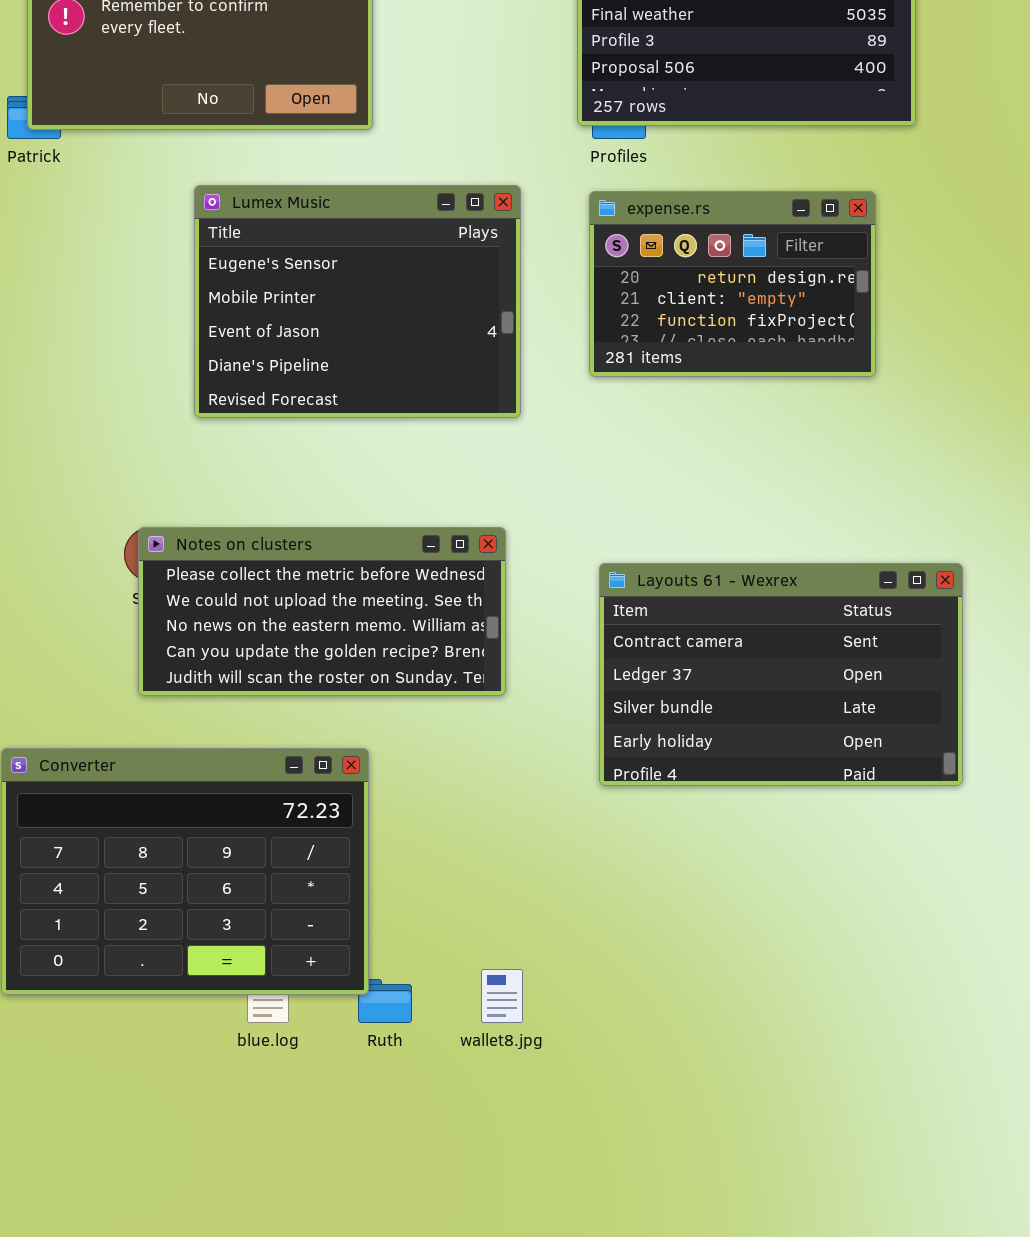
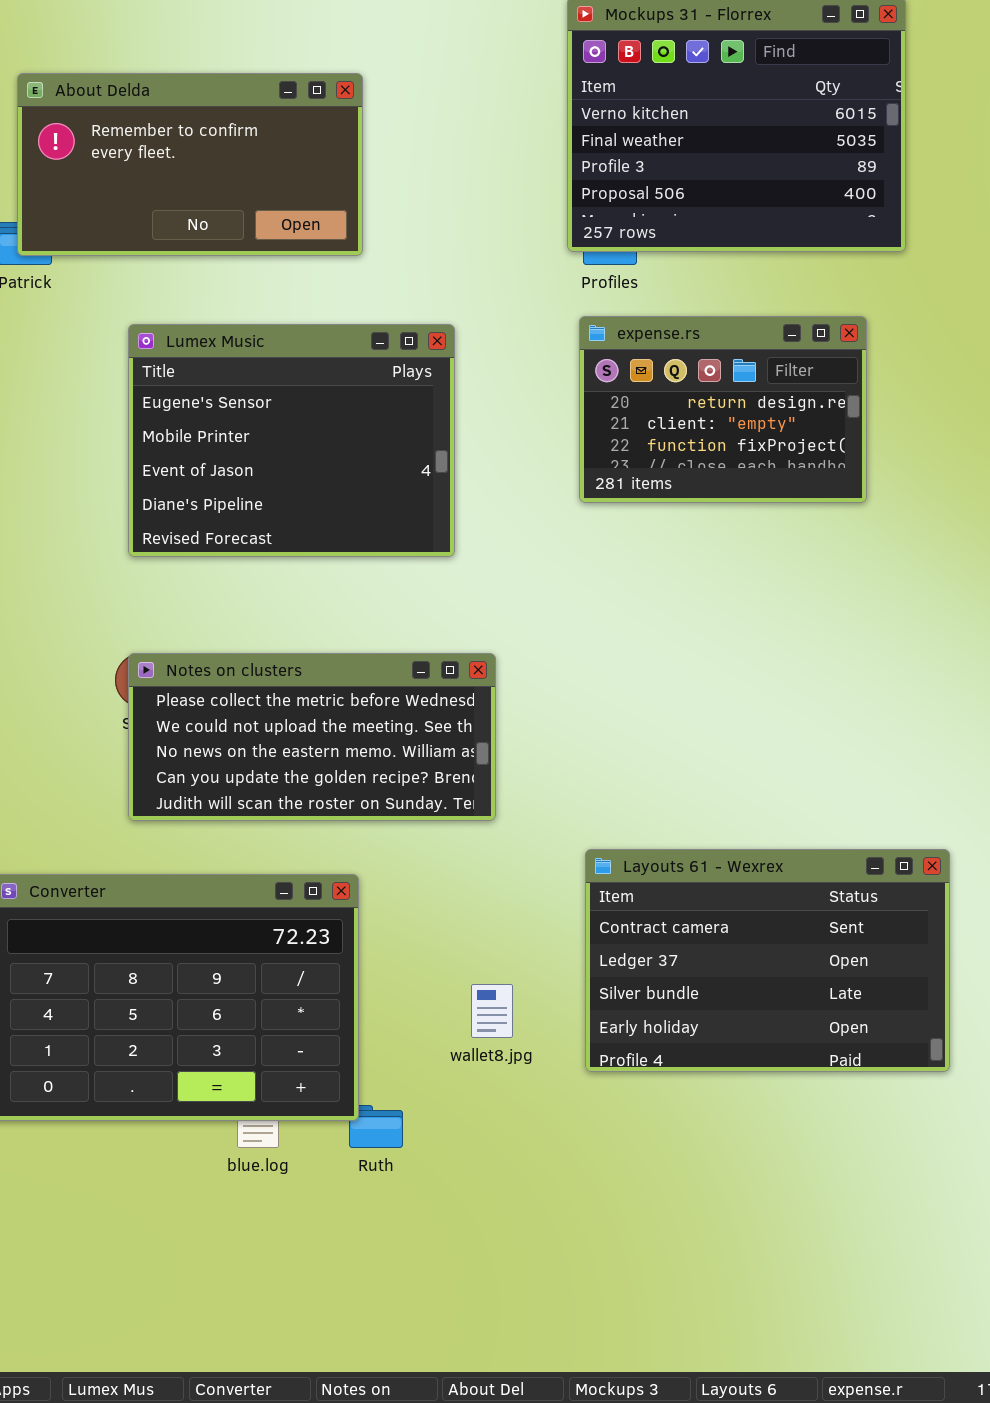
Lumex Music: [194,185,521,418] -> [128,324,455,557], moved
Layouts 61 - Wexrex: [599,563,963,786] -> [585,849,950,1072], moved
wallet8.jpg: [481,969,523,1023] -> [471,984,513,1038], moved

